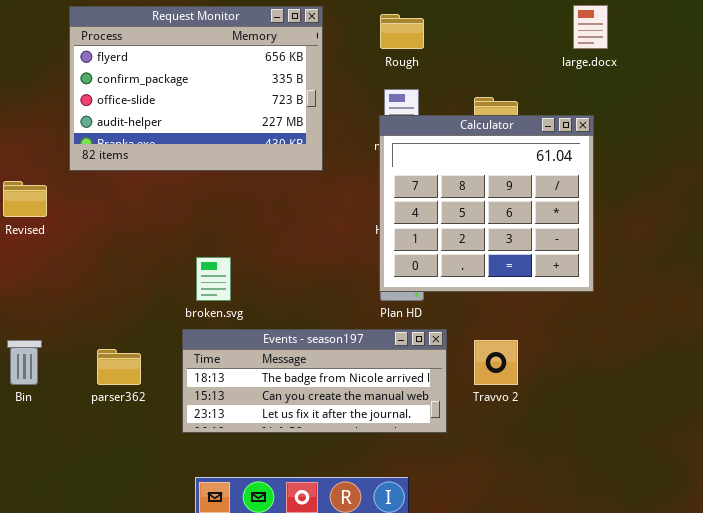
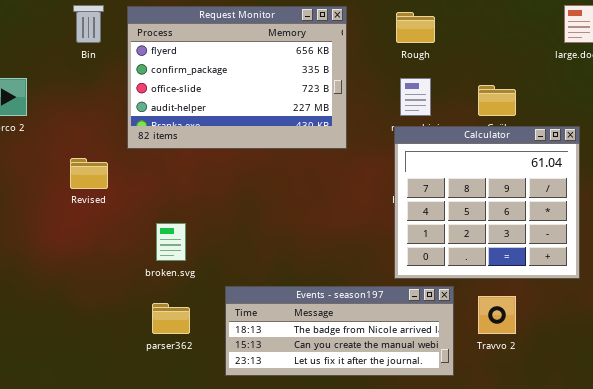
Calculator: [379,115,594,292] -> [394,126,580,279], moved
broken.svg: [196,257,231,301] -> [156,223,186,261], moved
Bin: [7,340,42,385] -> [73,5,104,43], moved

